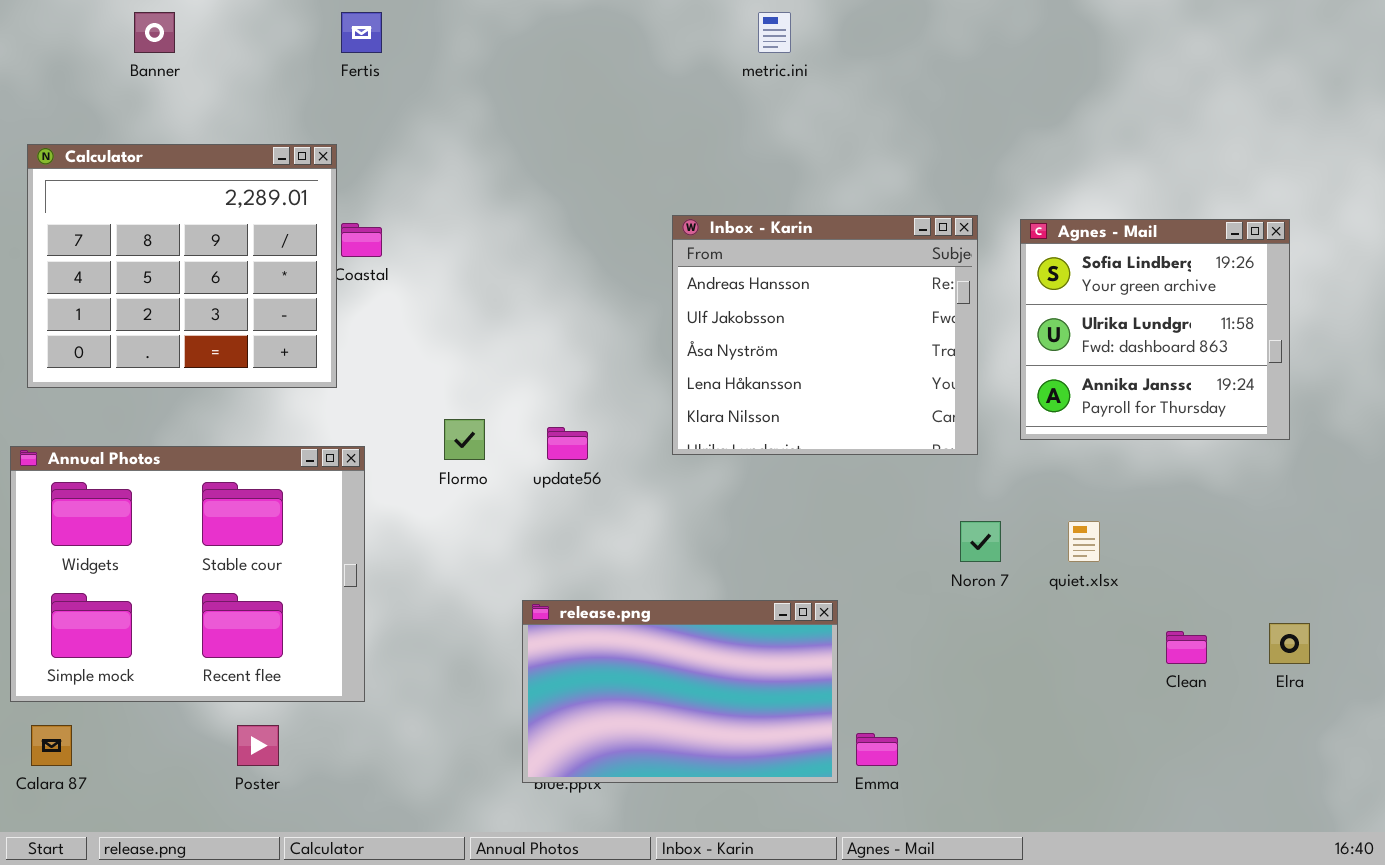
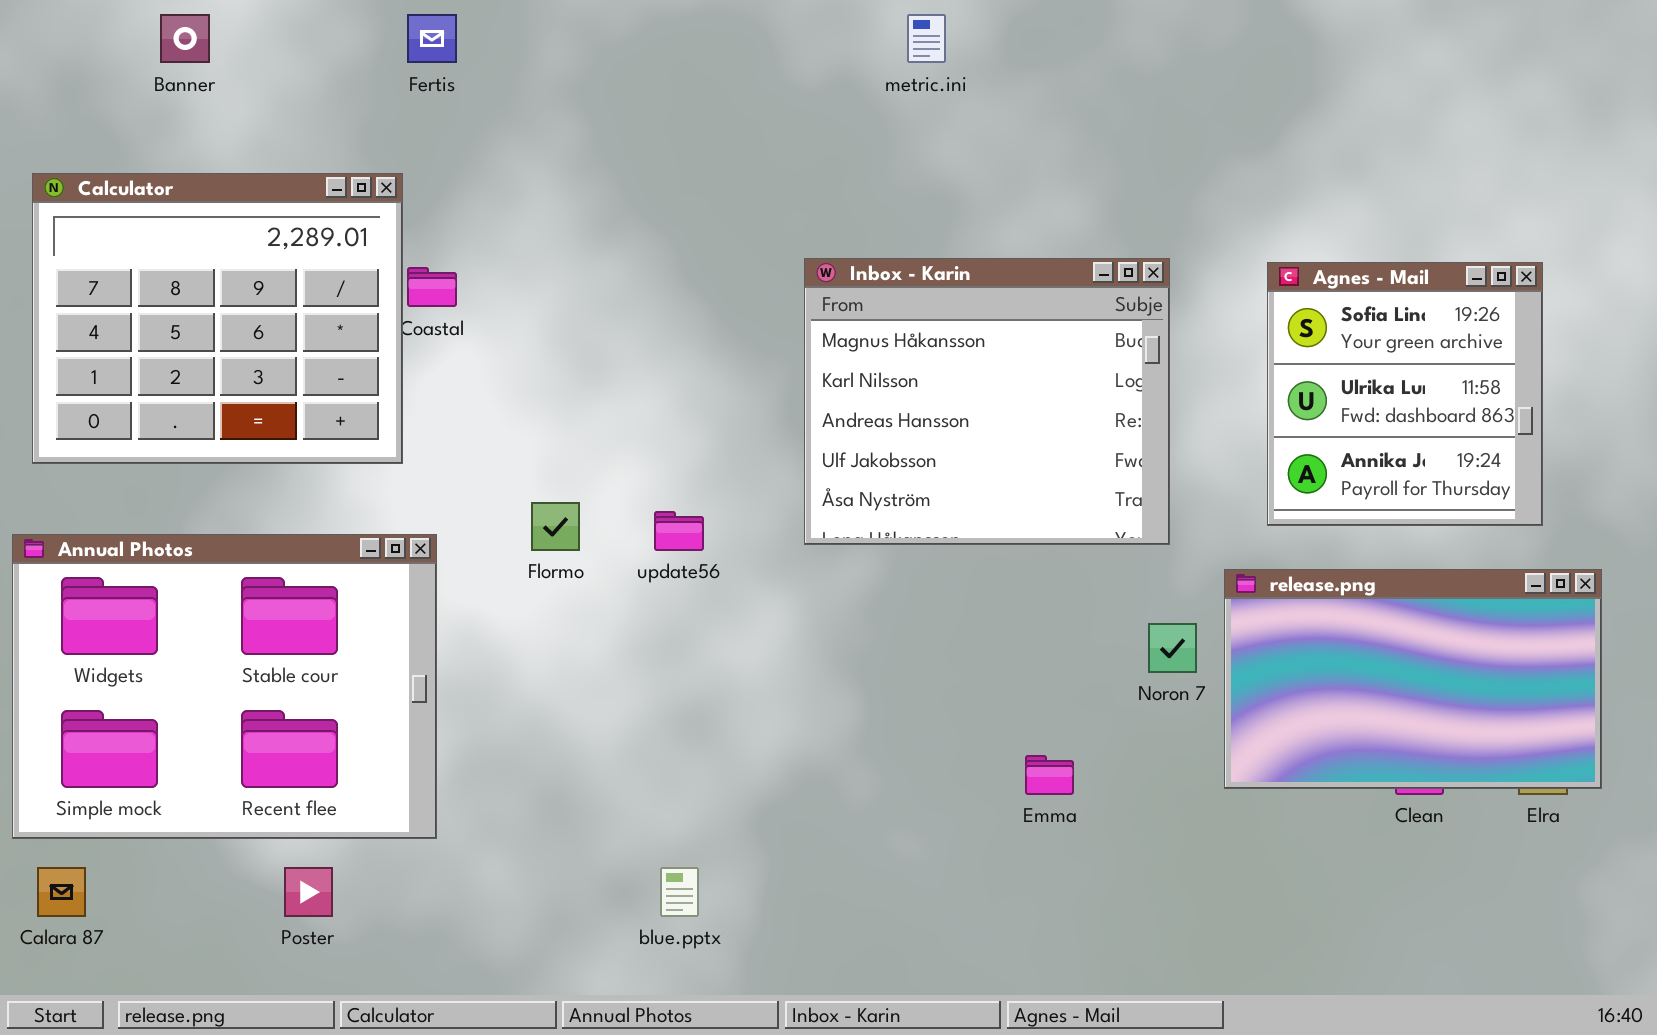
Inbox - Karin: [672,215,978,455] -> [804,258,1170,545], scrolled up 2 rows
Agnes - Mail: [1020,219,1290,440] -> [1267,262,1543,526], resized
release.png: [522,600,838,783] -> [1224,569,1602,789], moved
Emma: [856,733,898,766] -> [1025,755,1074,795], moved

